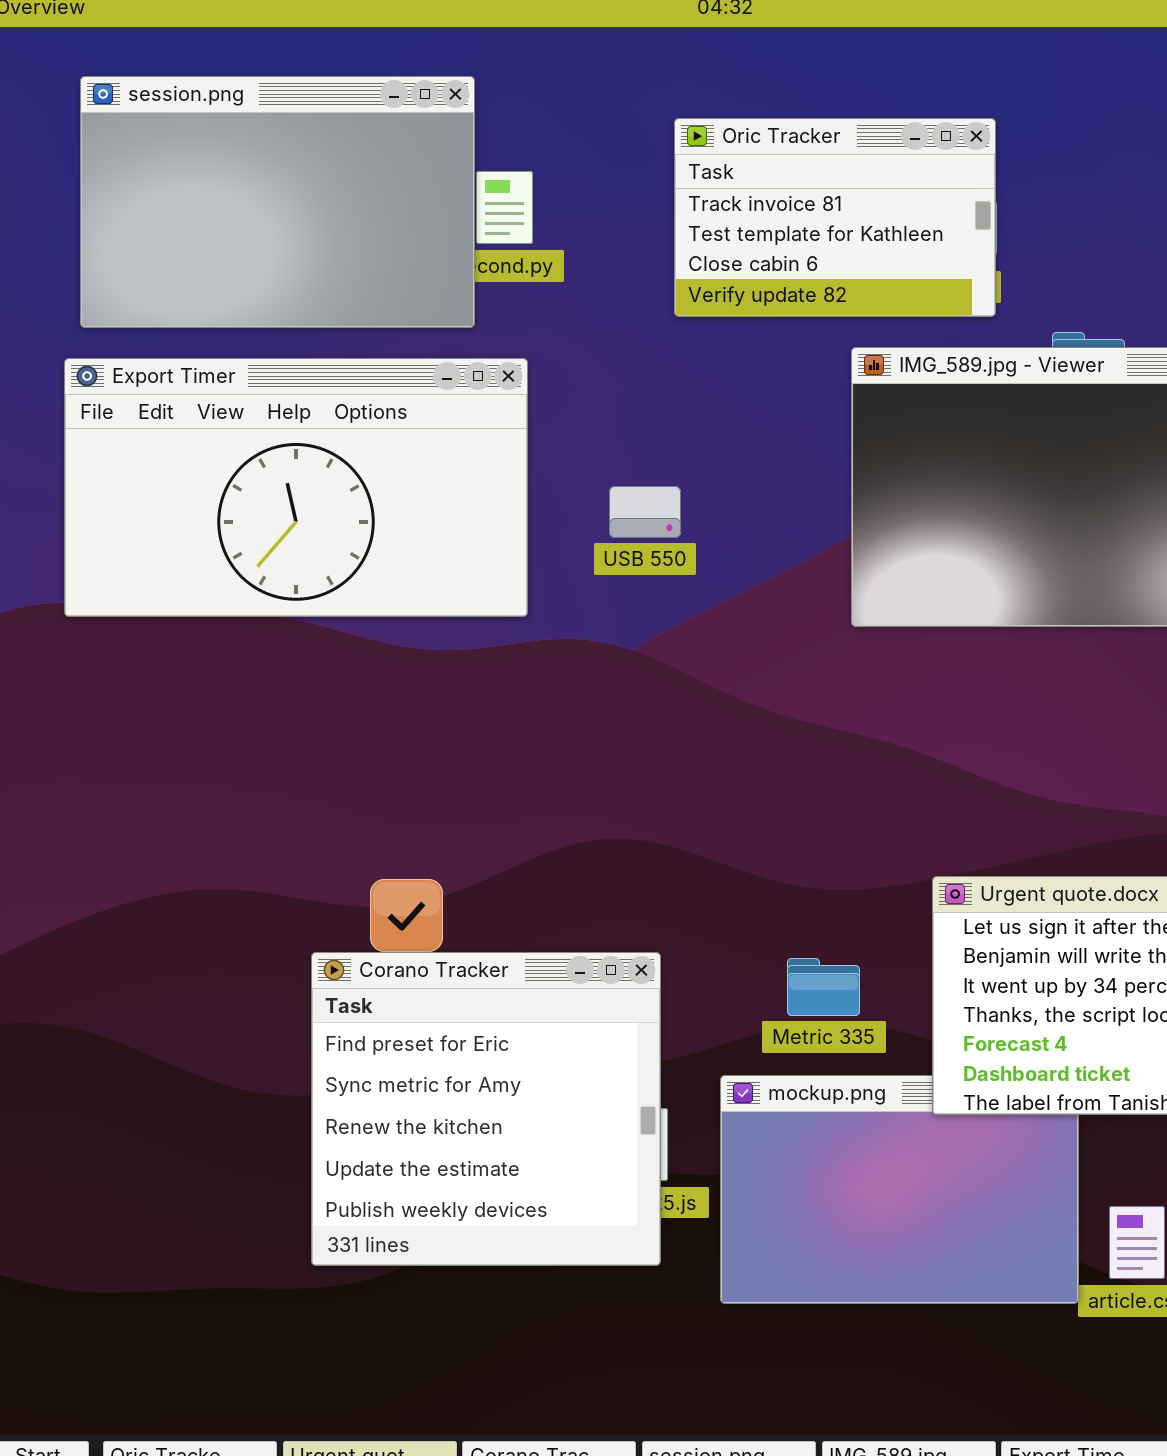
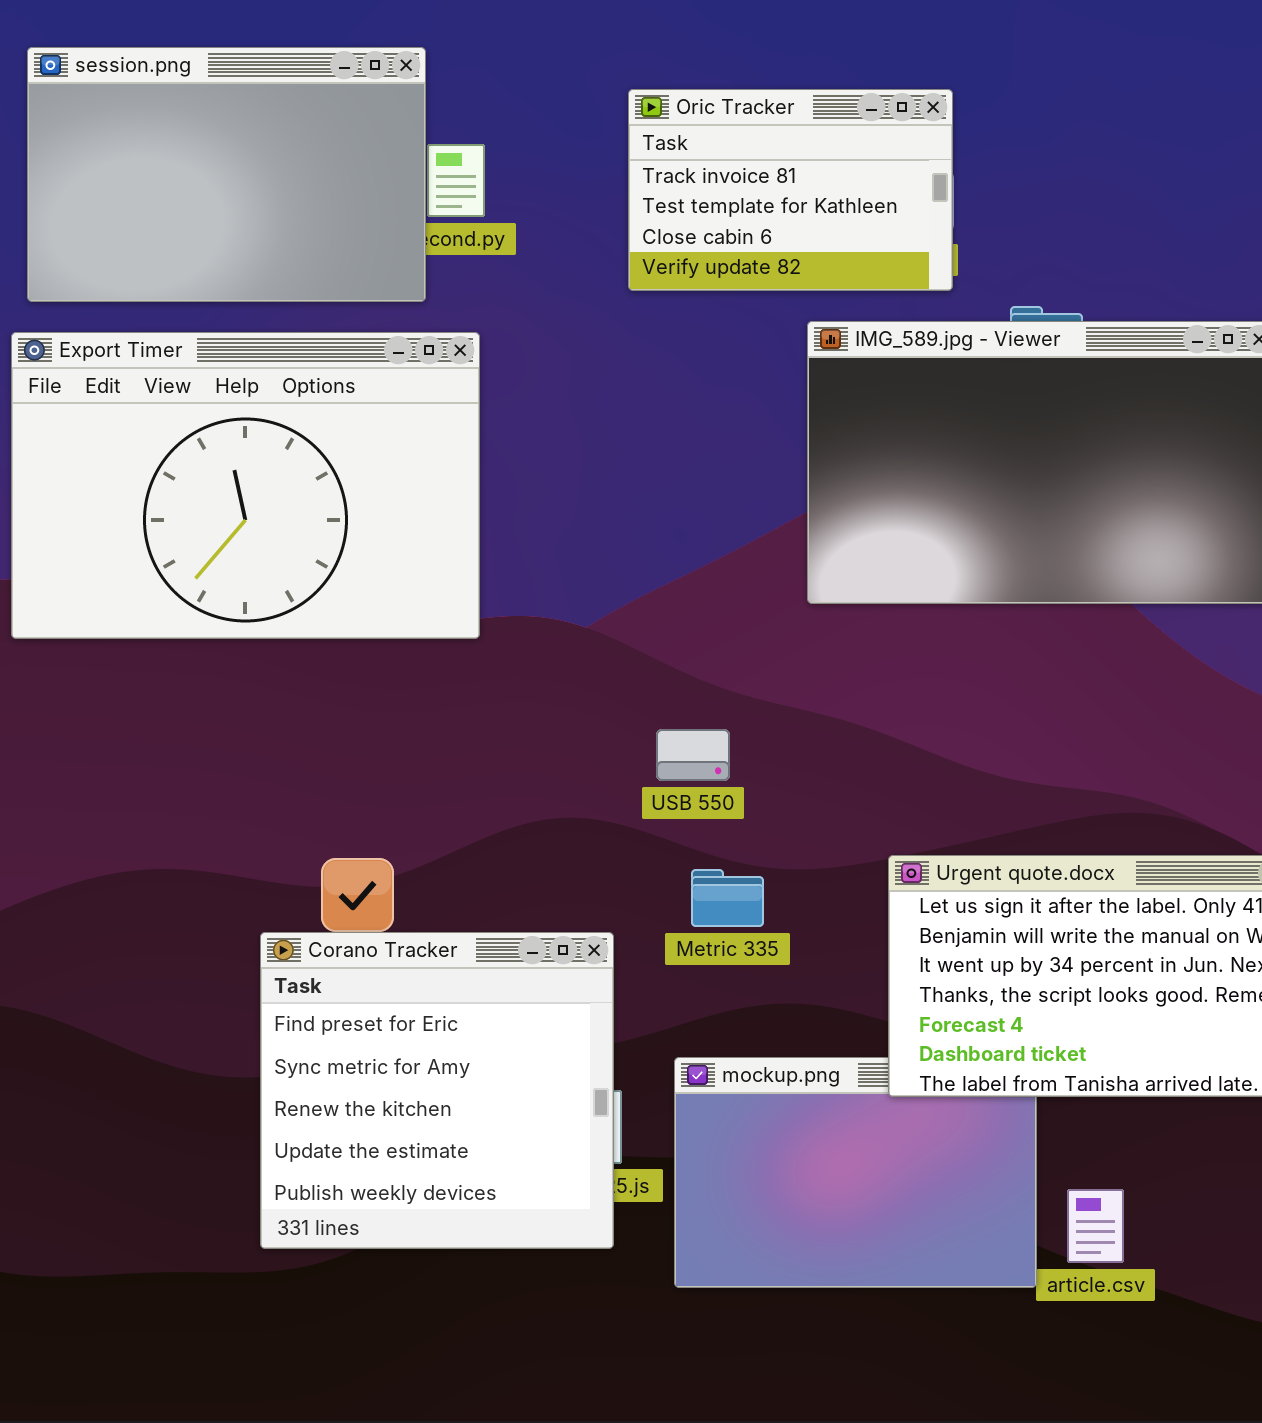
Export Timer: [64,358,528,617] -> [11,332,480,639], resized
USB 550: [609,486,681,538] -> [656,729,730,781], moved
Metric 335: [787,958,860,1016] -> [691,869,764,927], moved

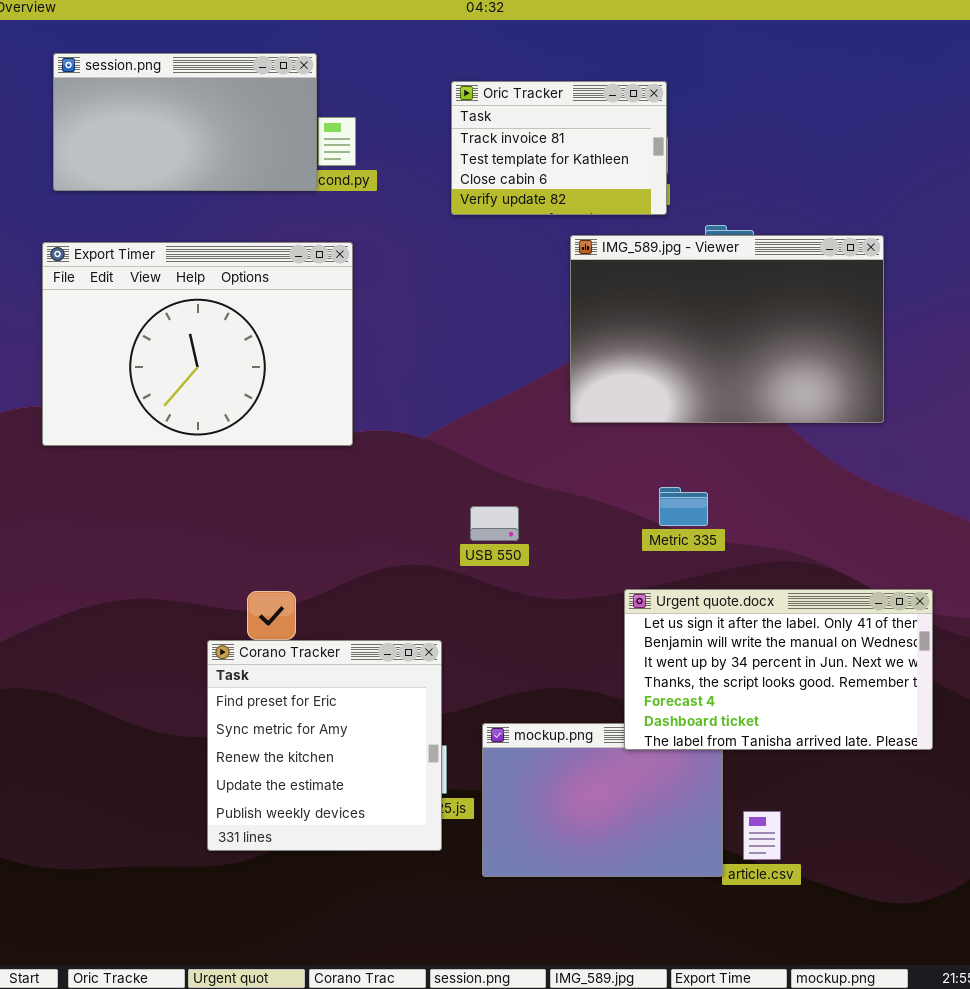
session.png: [27,47,426,302] -> [53,53,317,191], resized
Metric 335: [691,869,764,927] -> [659,487,708,526], moved

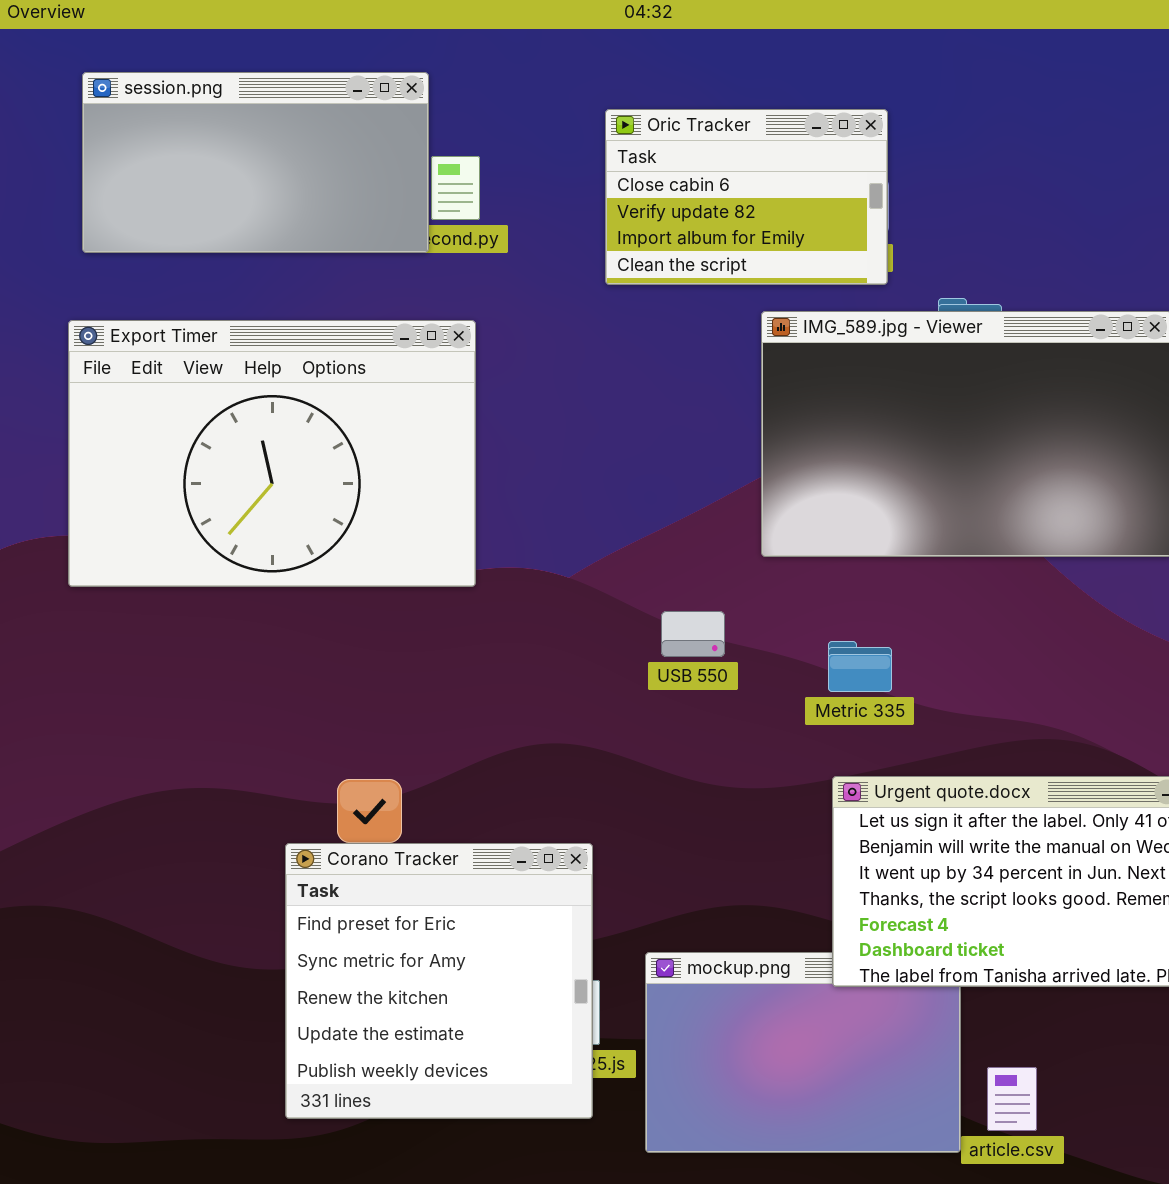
Oric Tracker: [451,81,667,215] -> [605,109,888,285], scrolled down 2 rows
Metric 335: [659,487,708,526] -> [828,641,892,692], moved
USB 550: [470,506,519,541] -> [661,611,725,657], moved

